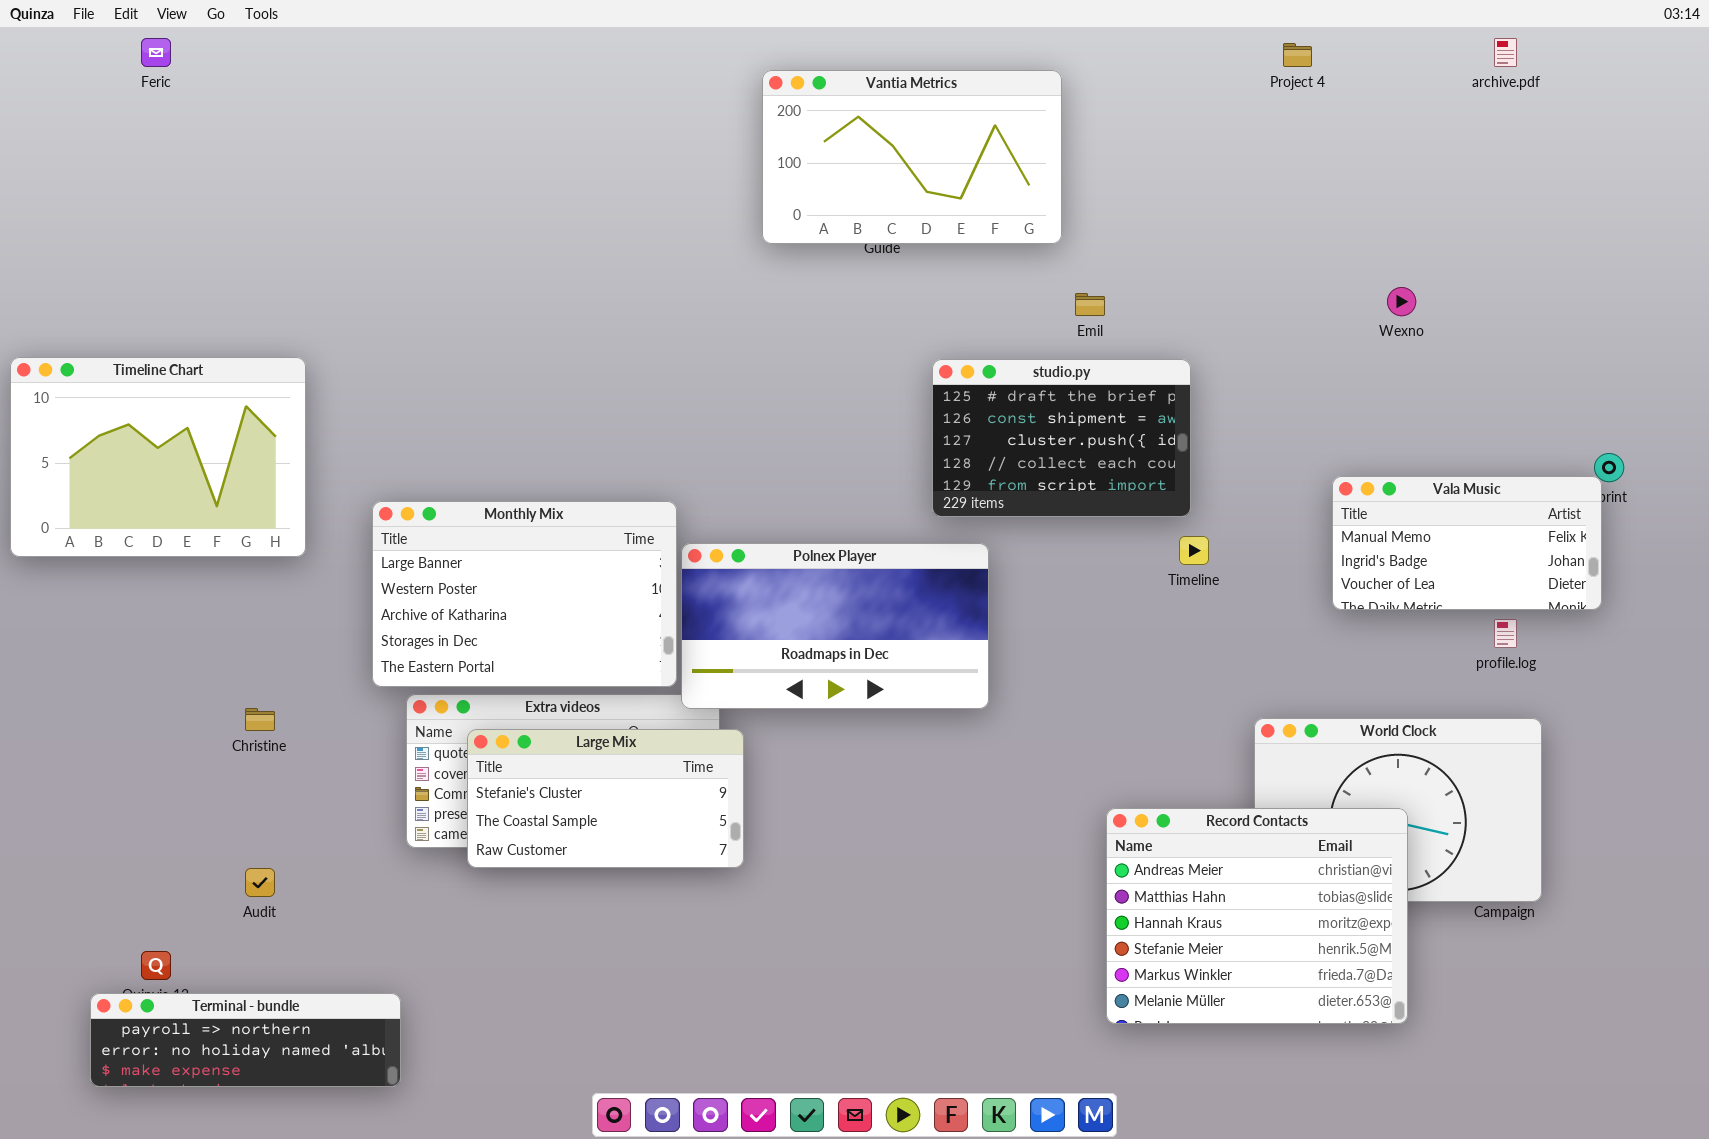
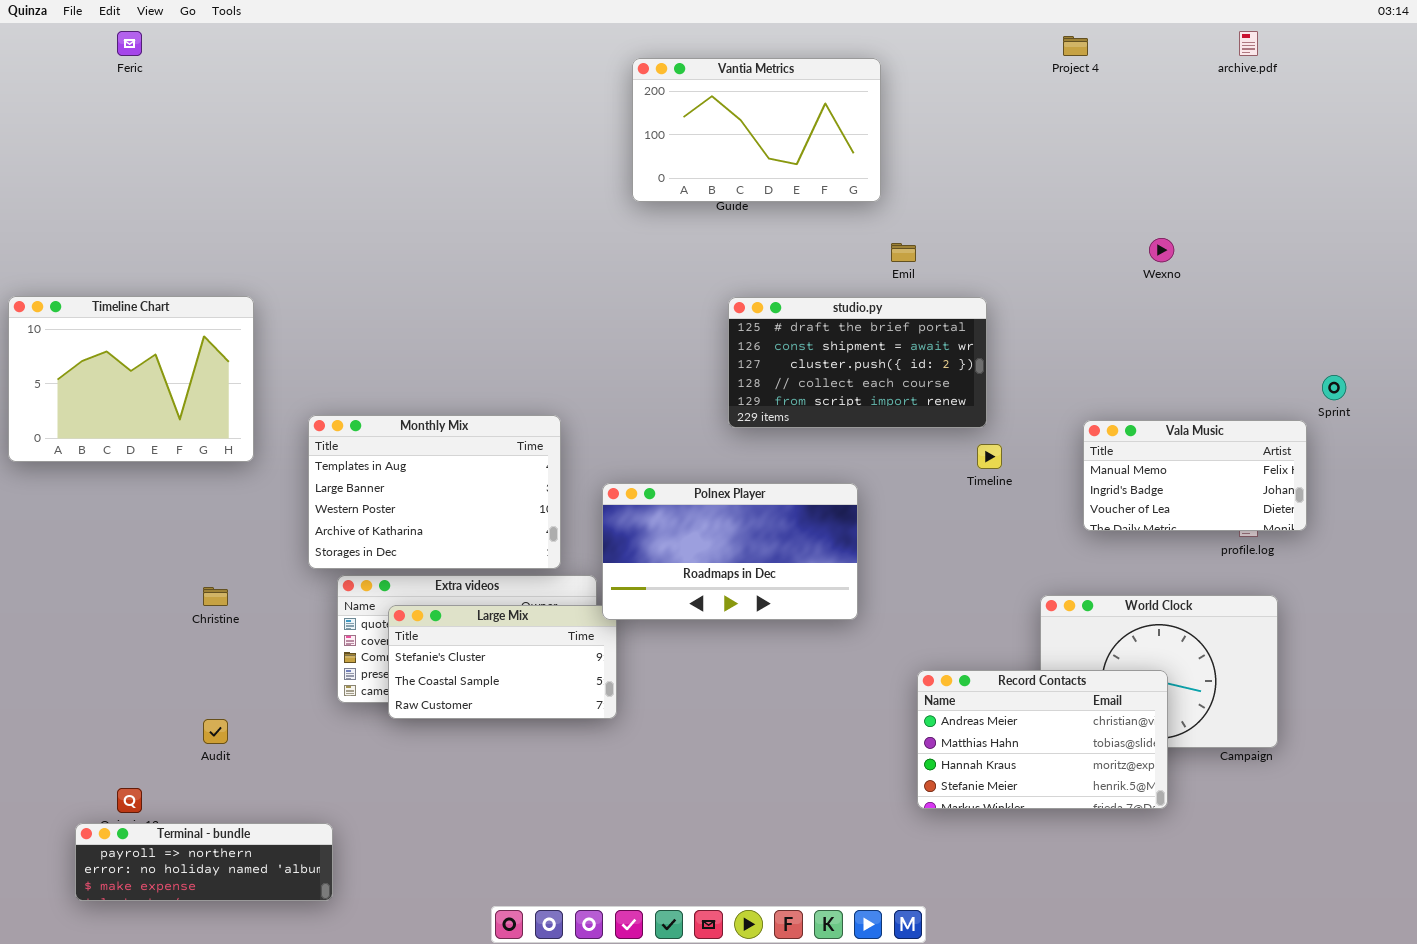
studio.py: [932,359,1191,517] -> [728,297,987,428], resized
Vala Music: [1332,476,1602,610] -> [1083,420,1307,531], moved
Monthly Mix: [372,501,677,687] -> [308,415,561,569], scrolled up 1 row
Polnex Player: [681,543,989,709] -> [602,483,858,620], moved
Record Contacts: [1106,808,1408,1024] -> [917,670,1168,809], resized

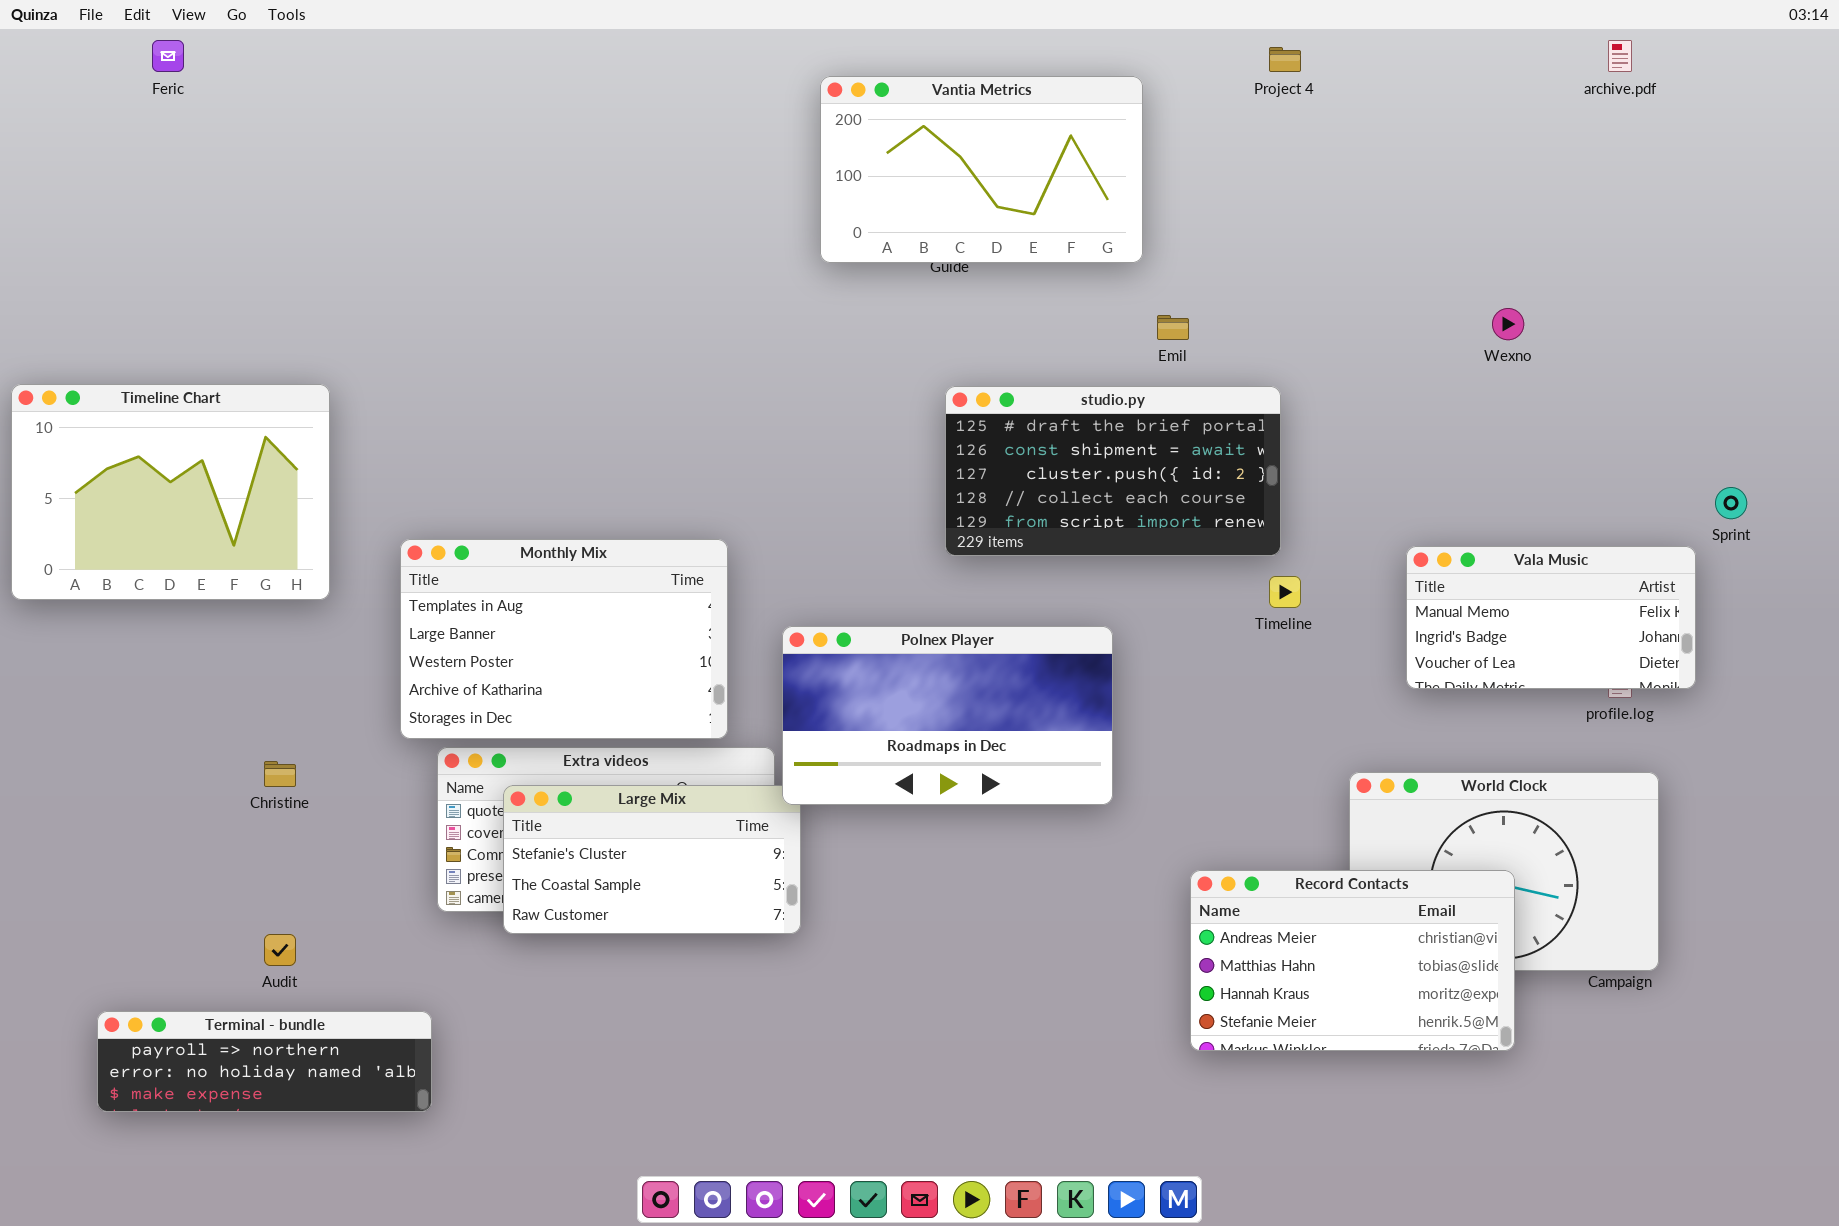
Project 4: [1063,36,1088,56] -> [1269,47,1301,72], moved
Terminal - bundle: [75,823,333,901] -> [97,1011,432,1112], moved

